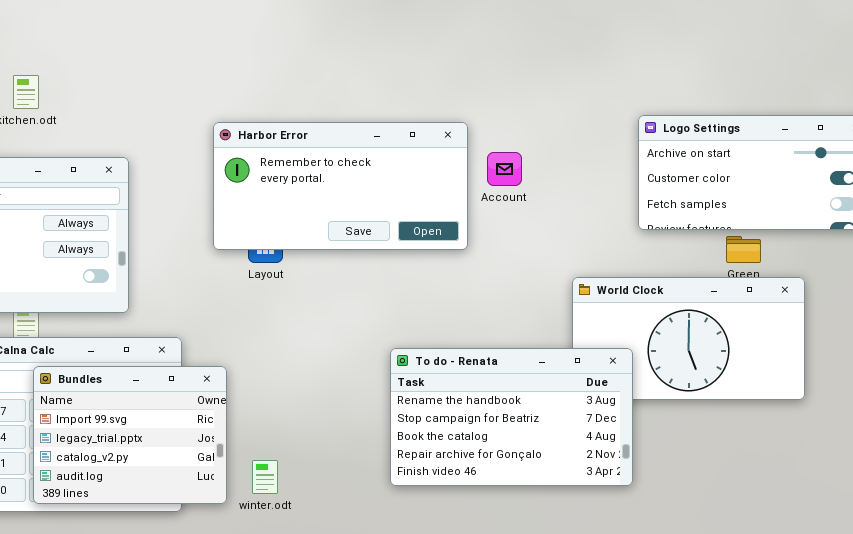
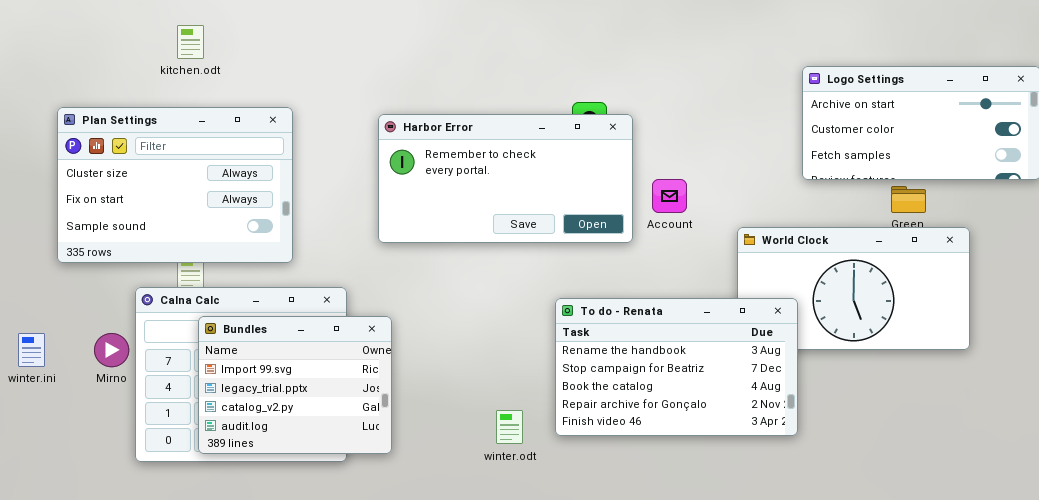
Harbor Error: [213,122,468,250] -> [378,114,633,243], moved
Account: [487,152,522,186] -> [652,179,687,213], moved
winter.odt: [252,460,278,494] -> [496,410,523,444], moved

